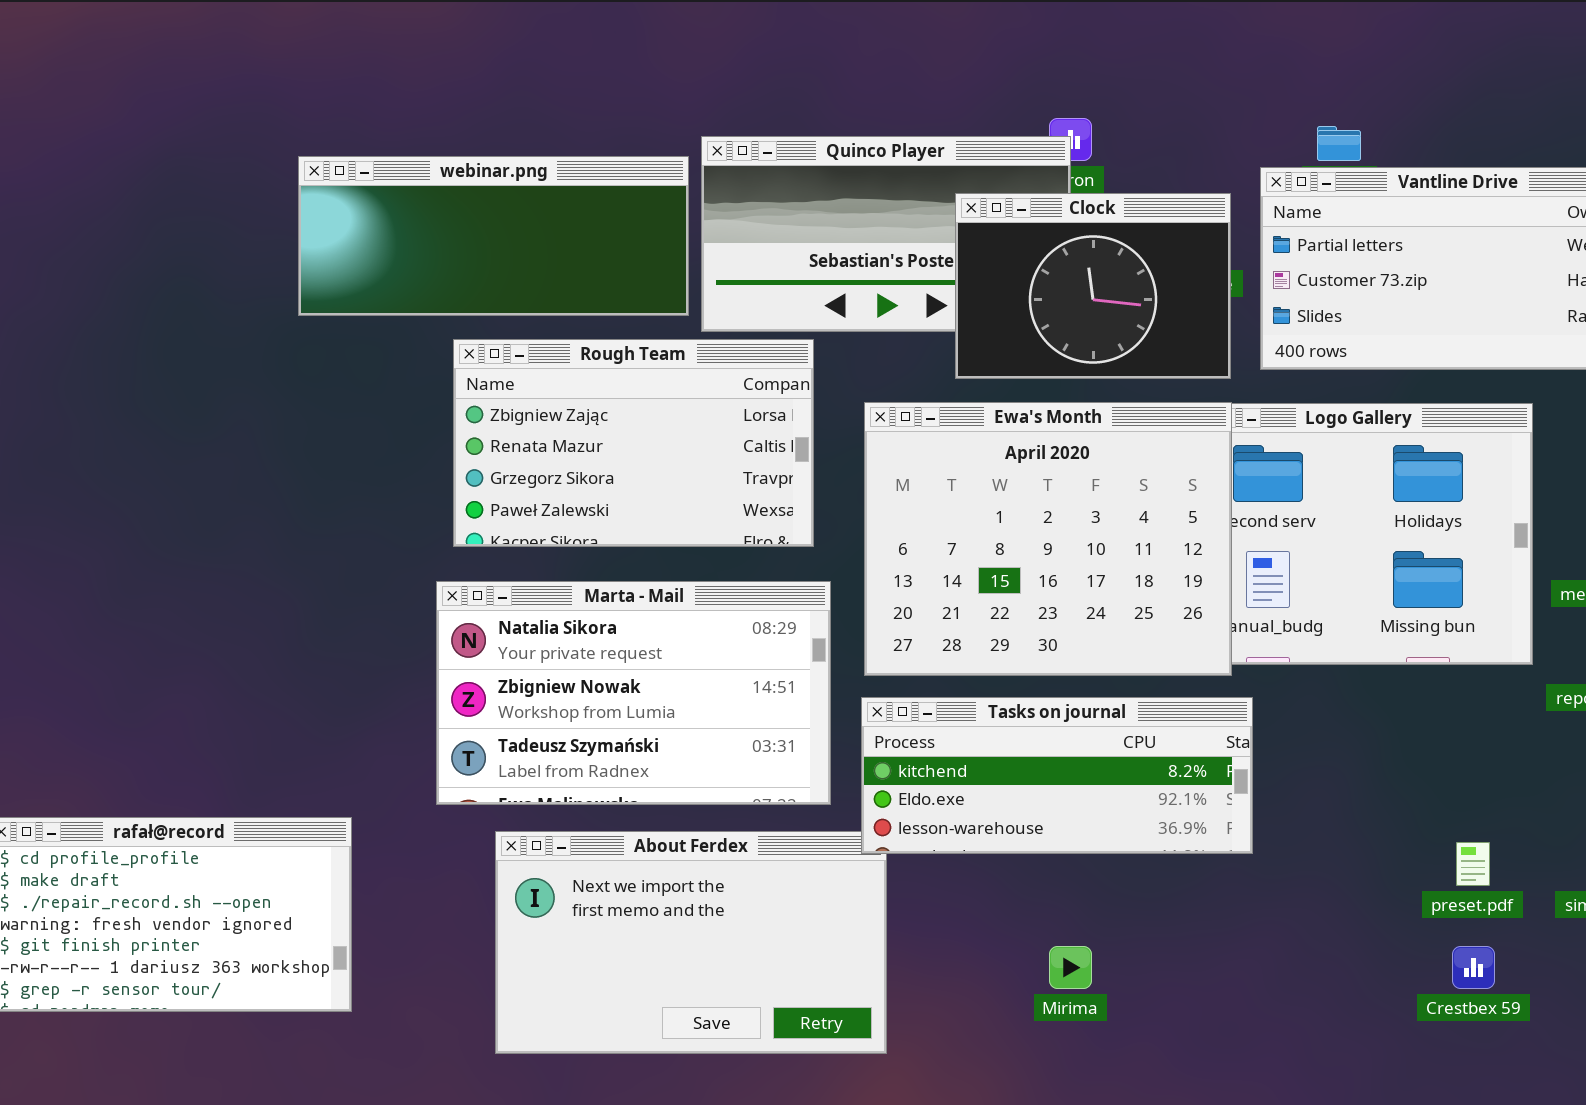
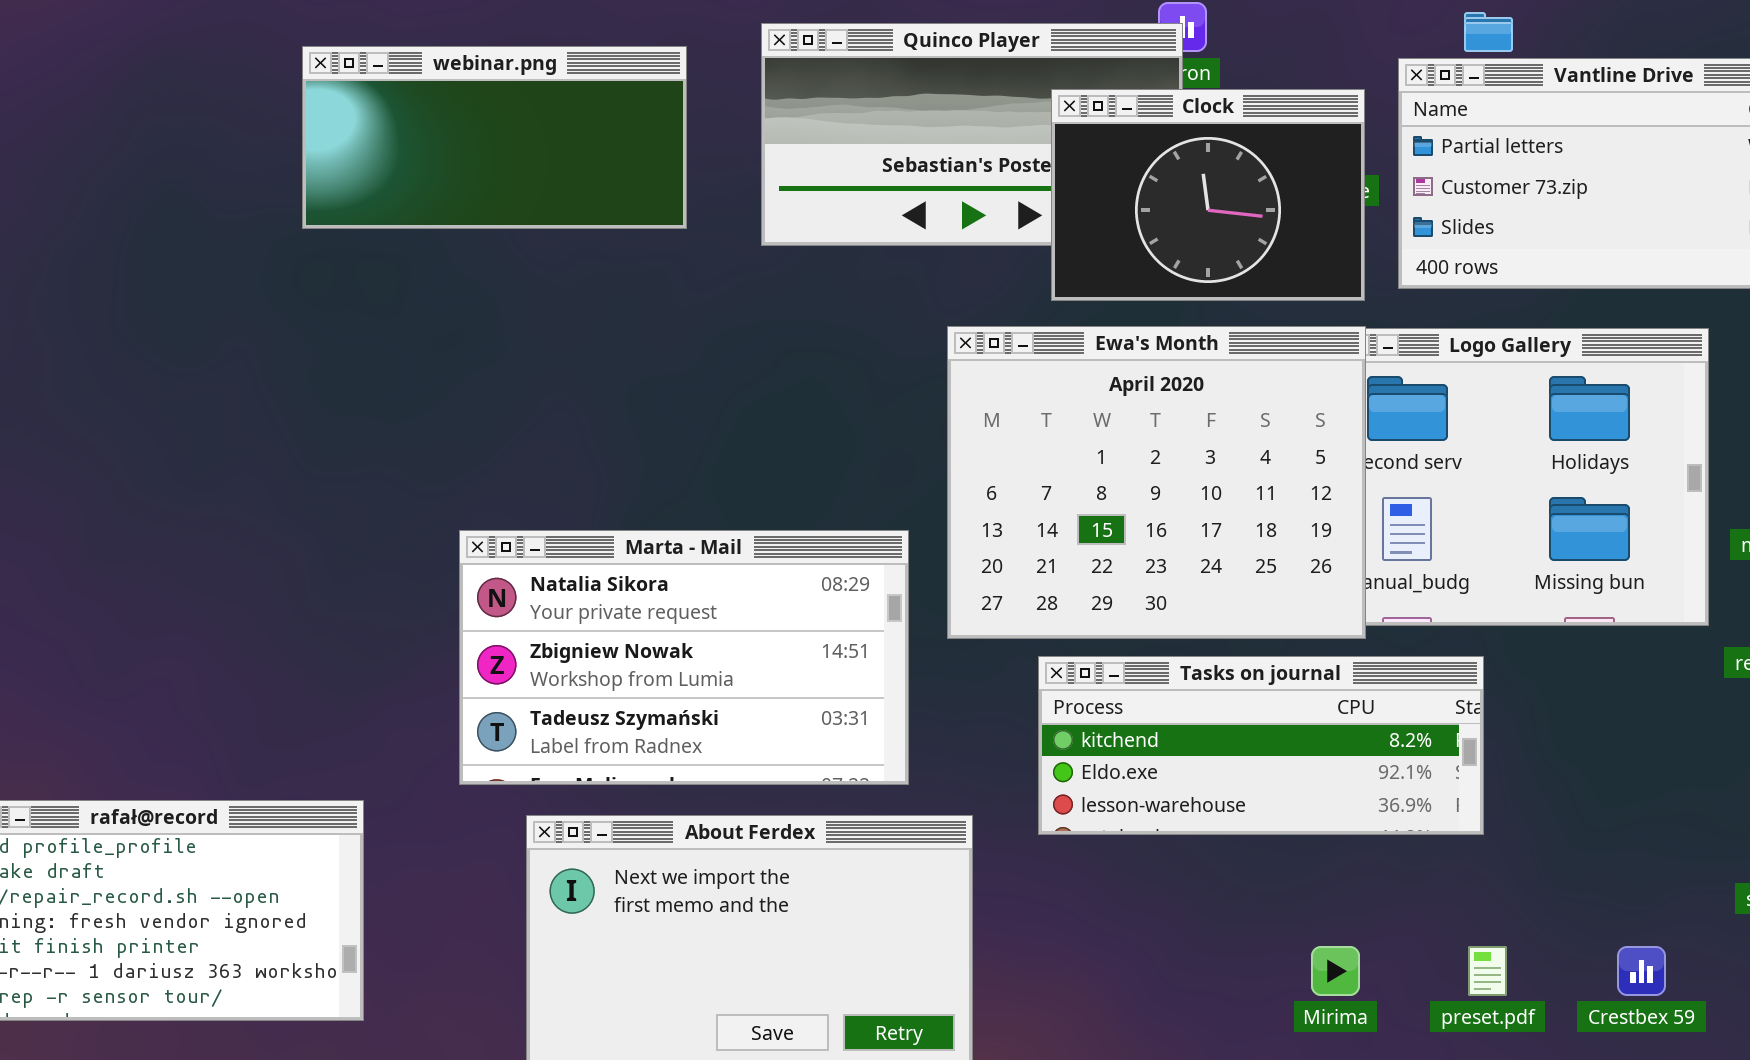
webinar.png: [298,156,689,316] -> [302,46,687,229], resized
Rough Team: [453,339,814,547] -> none, closed
Tasks on journal: [861,697,1253,854] -> [1038,656,1484,835], moved
preset.pdf: [1456,842,1490,886] -> [1468,946,1507,996], moved
Mirima: [1049,946,1092,989] -> [1311,946,1360,996], moved

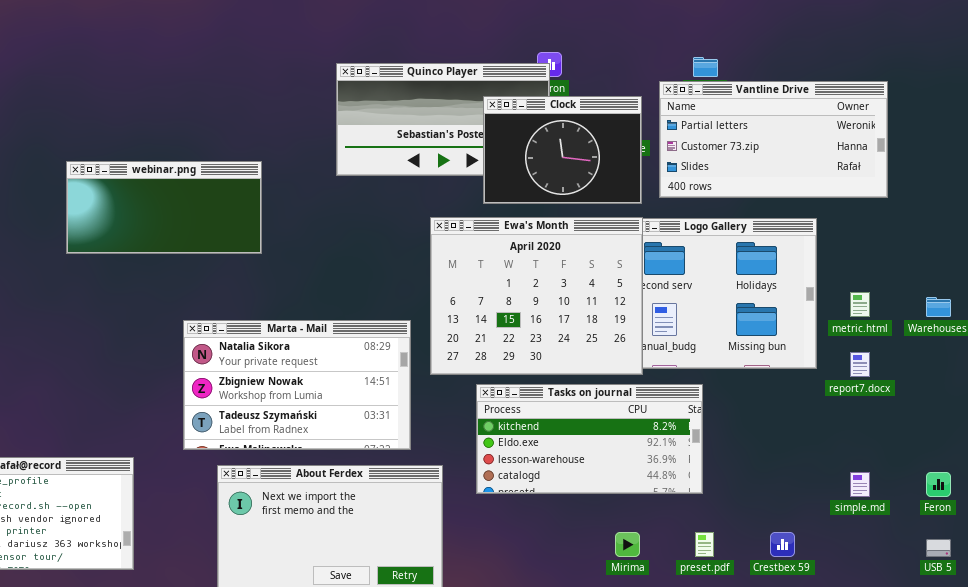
webinar.png: [302,46,687,229] -> [66,161,262,254], moved
Tasks on journal: [1038,656,1484,835] -> [476,384,703,494], resized

